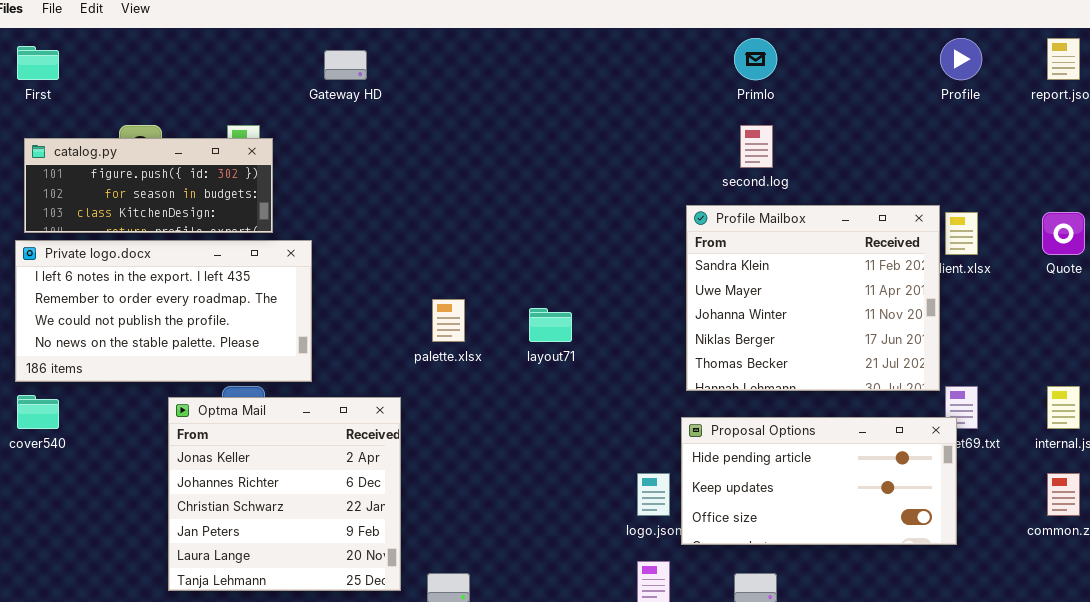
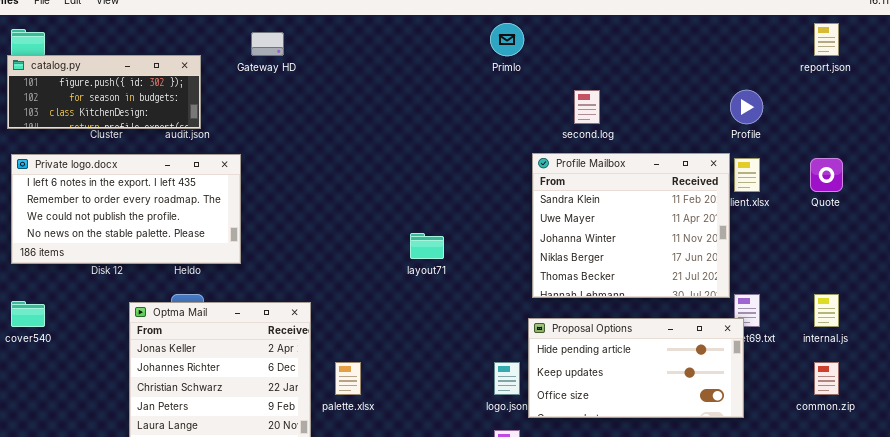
Primlo: [734,38,777,80] -> [490,23,524,56], moved
Profile: [940,38,982,80] -> [730,90,763,124], moved
catalog.py: [24,138,273,233] -> [7,55,201,129], moved
Private logo.docx: [15,240,312,382] -> [11,154,241,264], moved
palette.xlsx: [432,299,465,342] -> [335,362,361,395], moved

